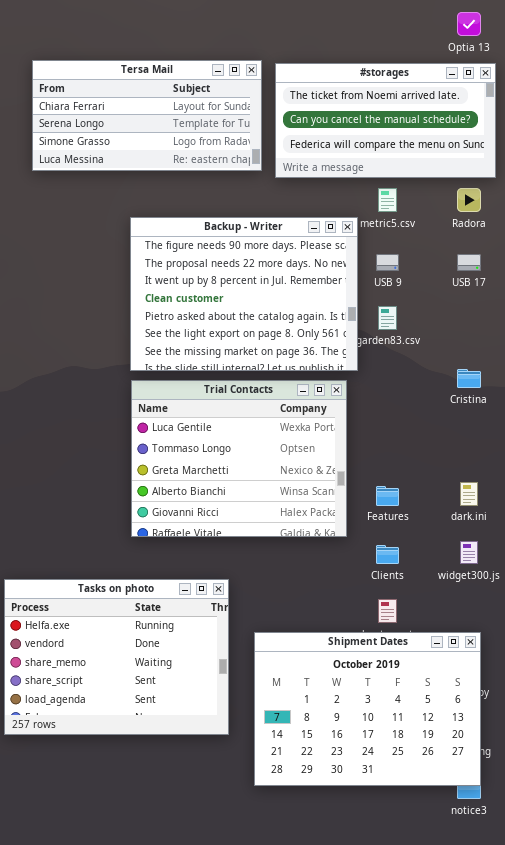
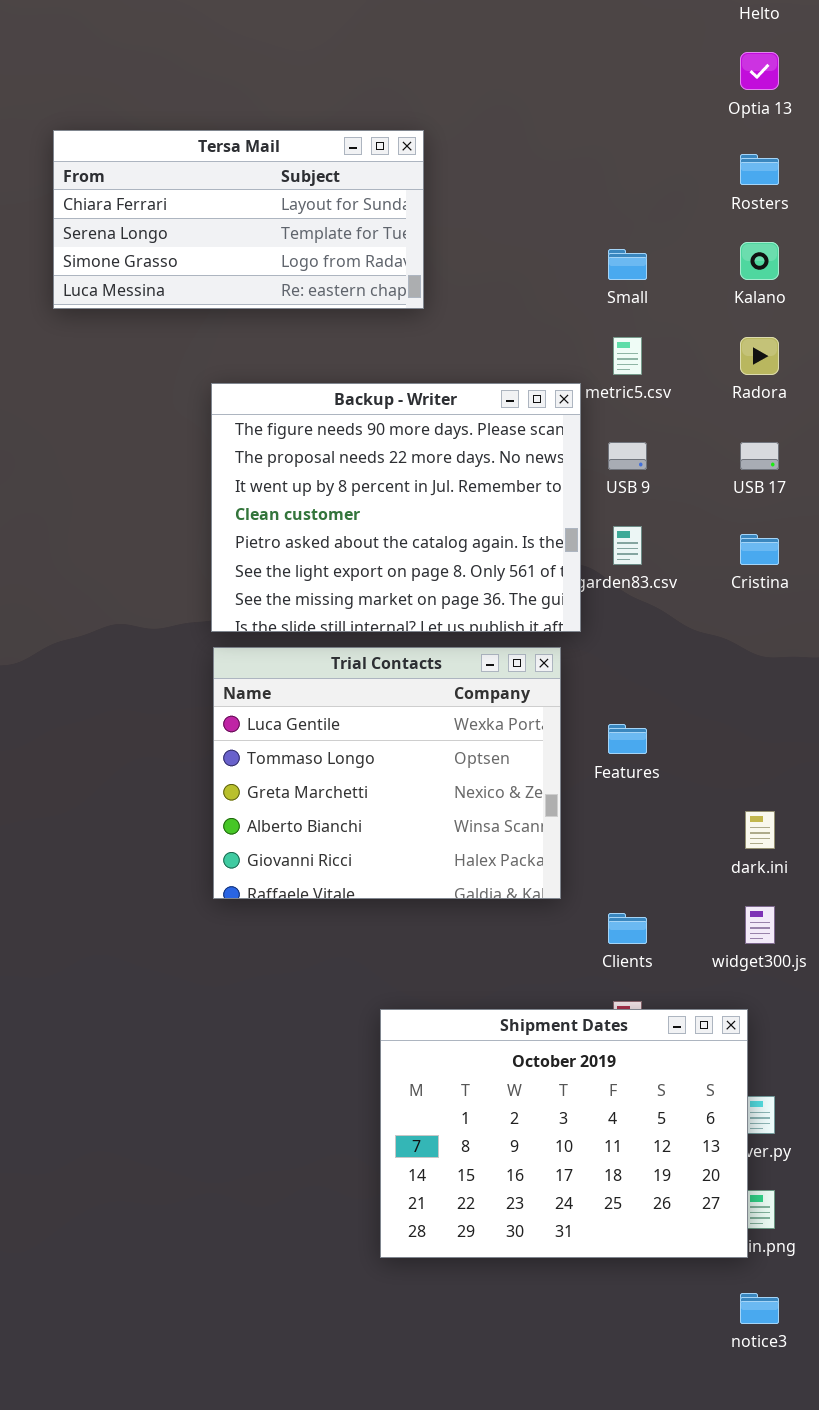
#storages: [275,63,496,178] -> none, closed
Cristina: [457,369,481,388] -> [740,534,779,565], moved
Features: [376,486,399,506] -> [608,724,647,754], moved
Tasks on photo: [4,579,229,735] -> none, closed
Shipment Dates: [254,632,481,786] -> [380,1009,748,1258], moved

